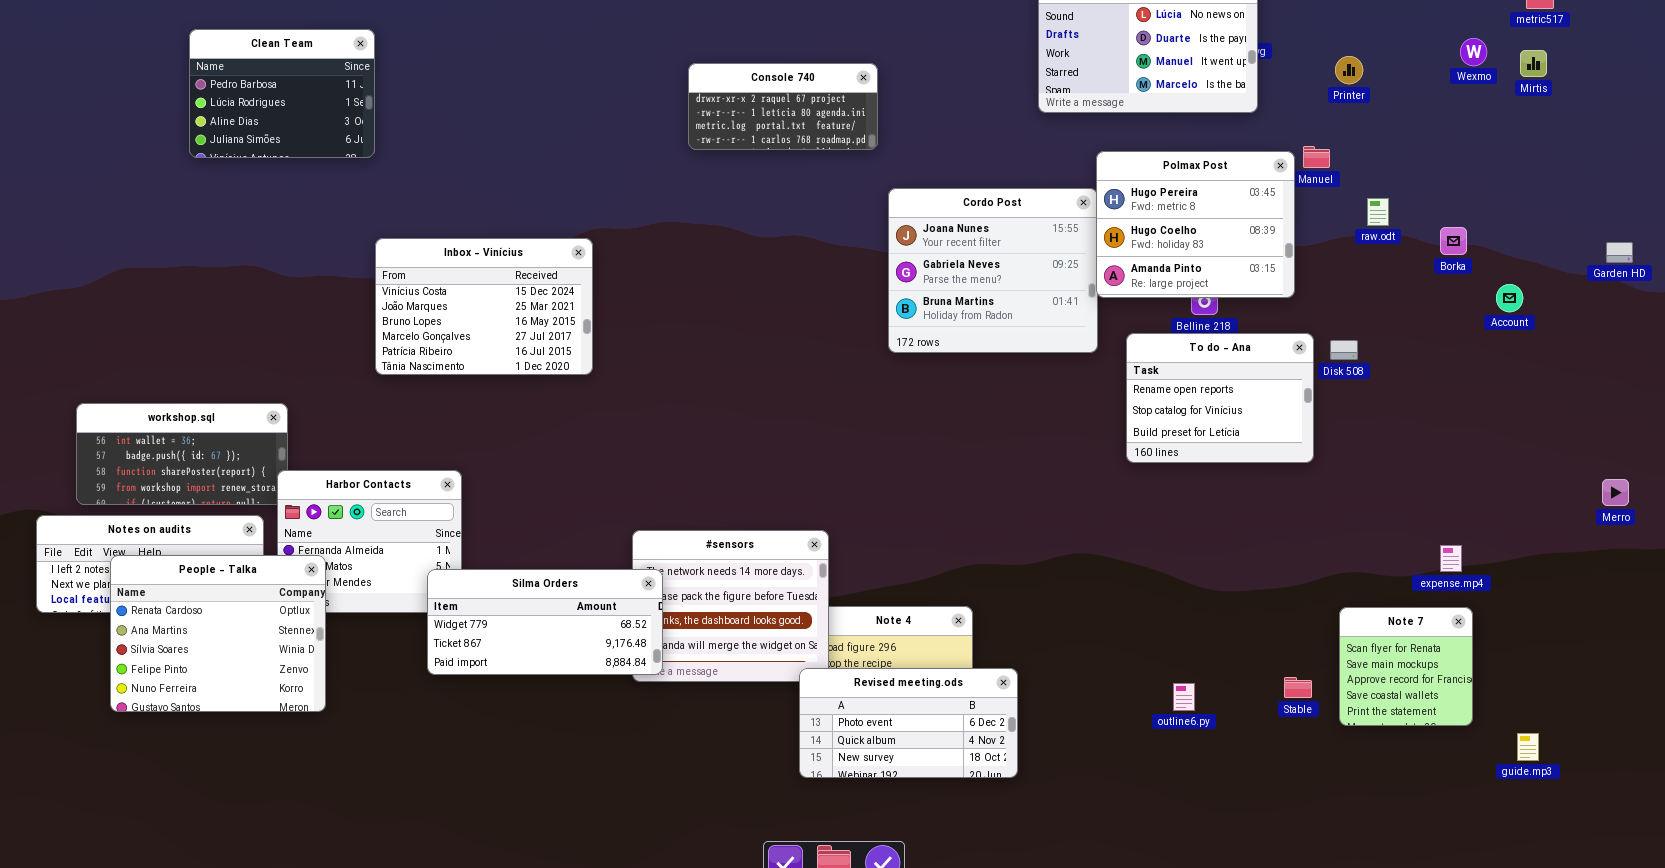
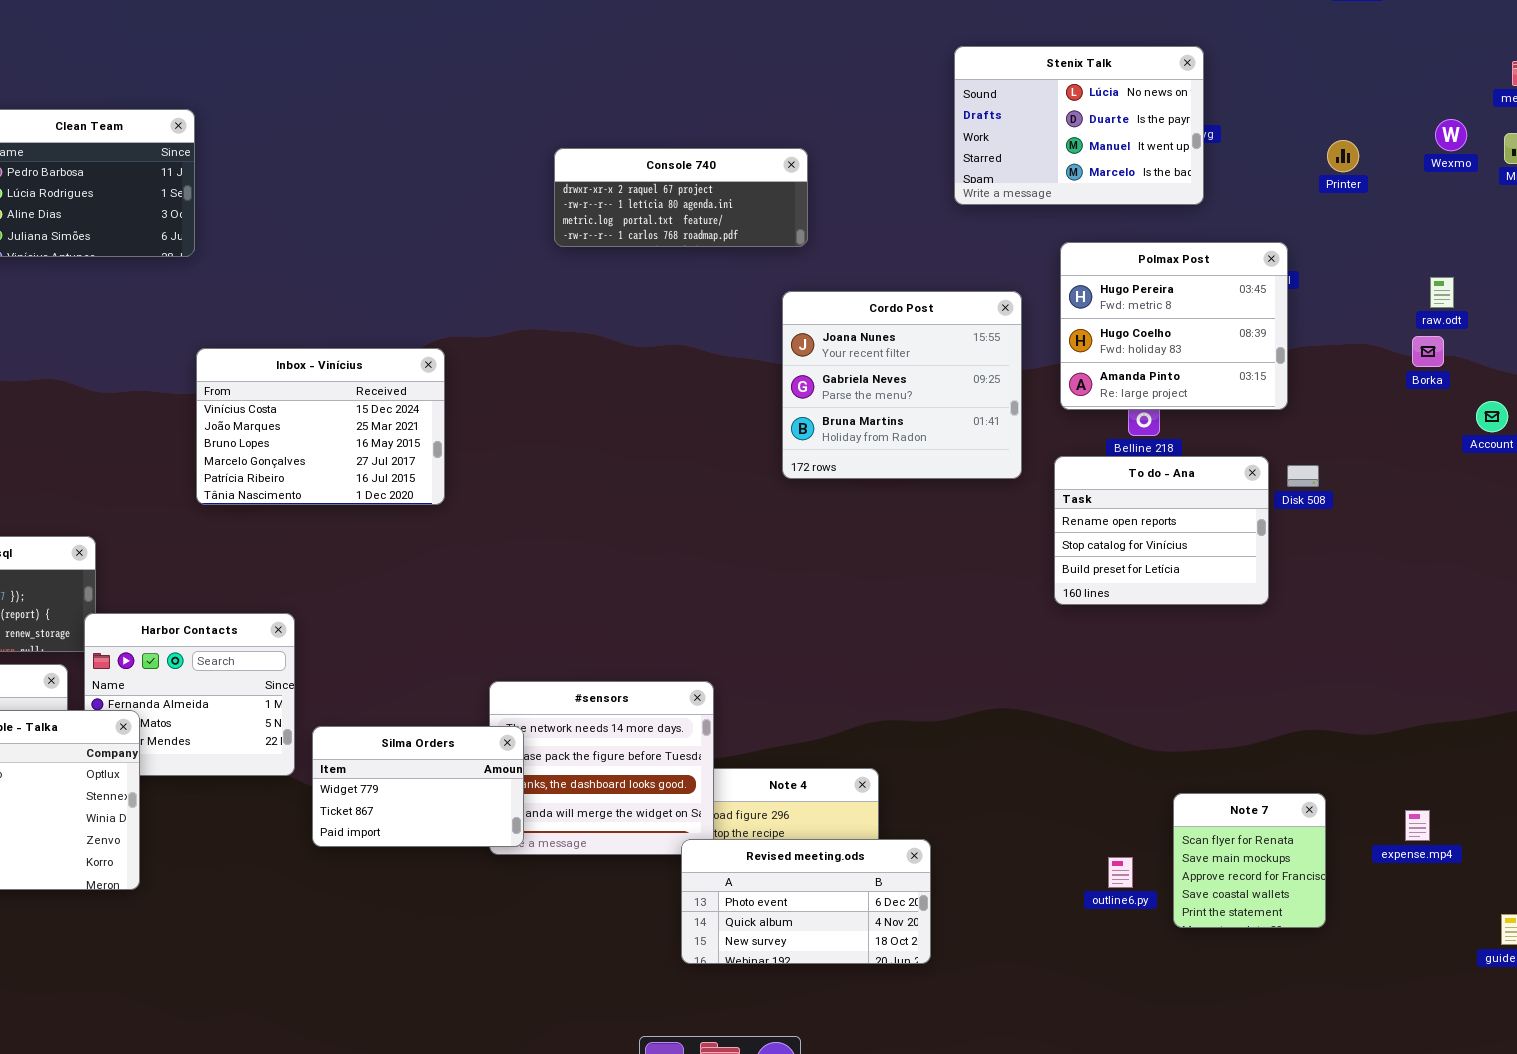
Printer: [1335,56,1363,84] -> [1327,140,1359,172], moved
Console 740: [688,63,878,150] -> [554,148,808,247], resized
Polmax Post: [1096,151,1295,298] -> [1060,242,1288,410], moved
raw.odt: [1367,198,1389,226] -> [1430,277,1454,308], moved
expense.mp4: [1440,545,1462,572] -> [1405,810,1430,841], moved
Silma Orders: [427,569,663,675] -> [312,726,524,847], resized
Note 7: [1339,607,1473,726] -> [1173,793,1326,928], moved

